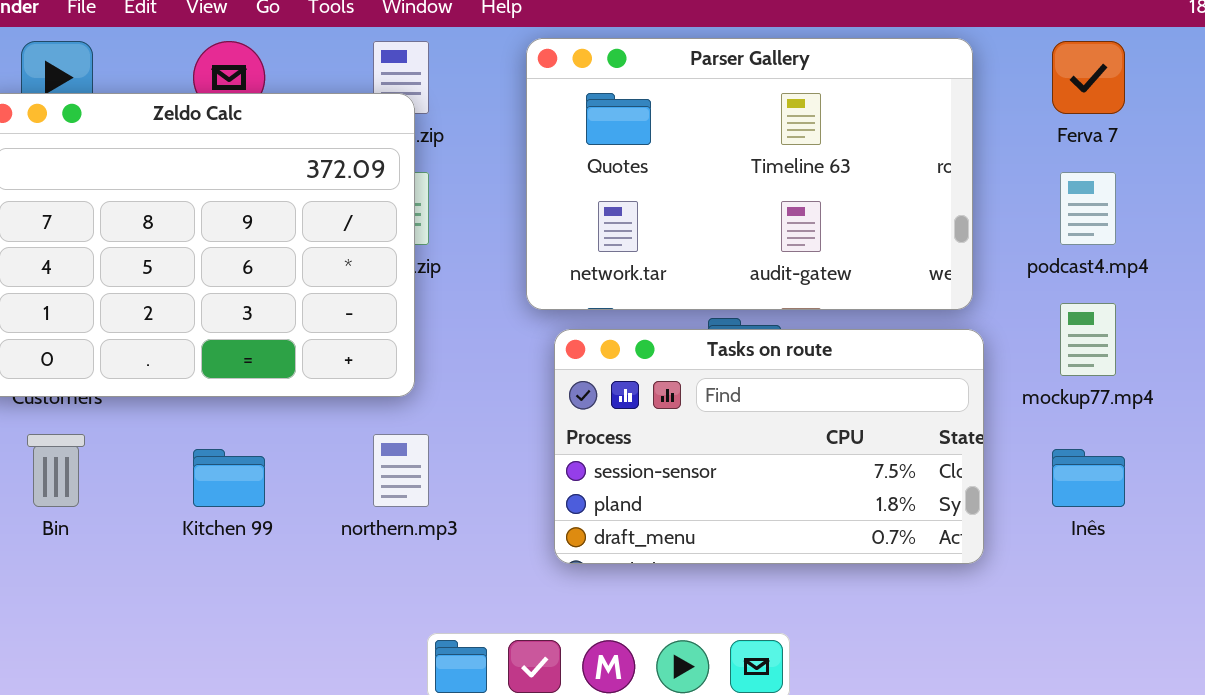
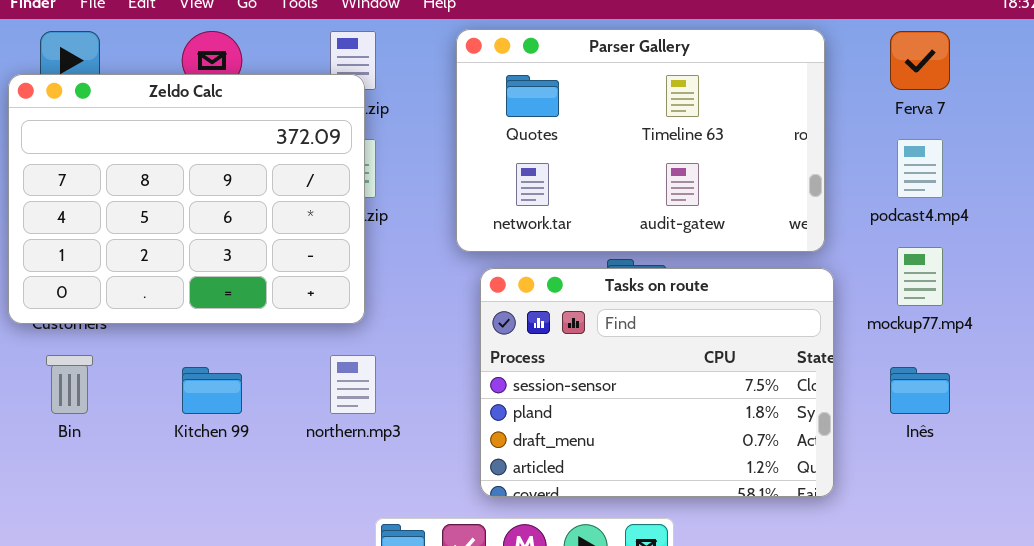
Tasks on route: [554,329,984,564] -> [480,268,834,497], resized

